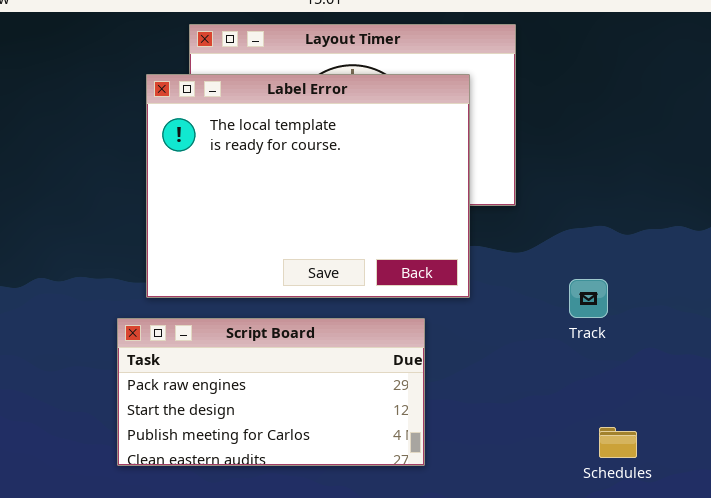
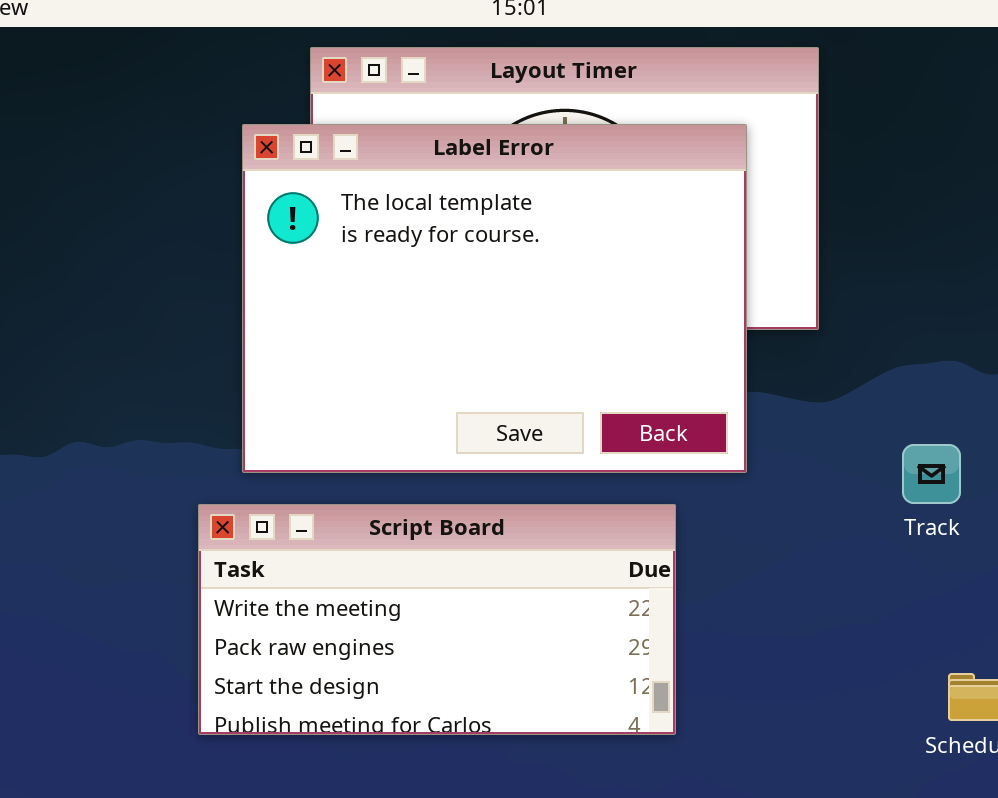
Script Board: [117,318,425,466] -> [198,504,676,735], scrolled up 1 row

